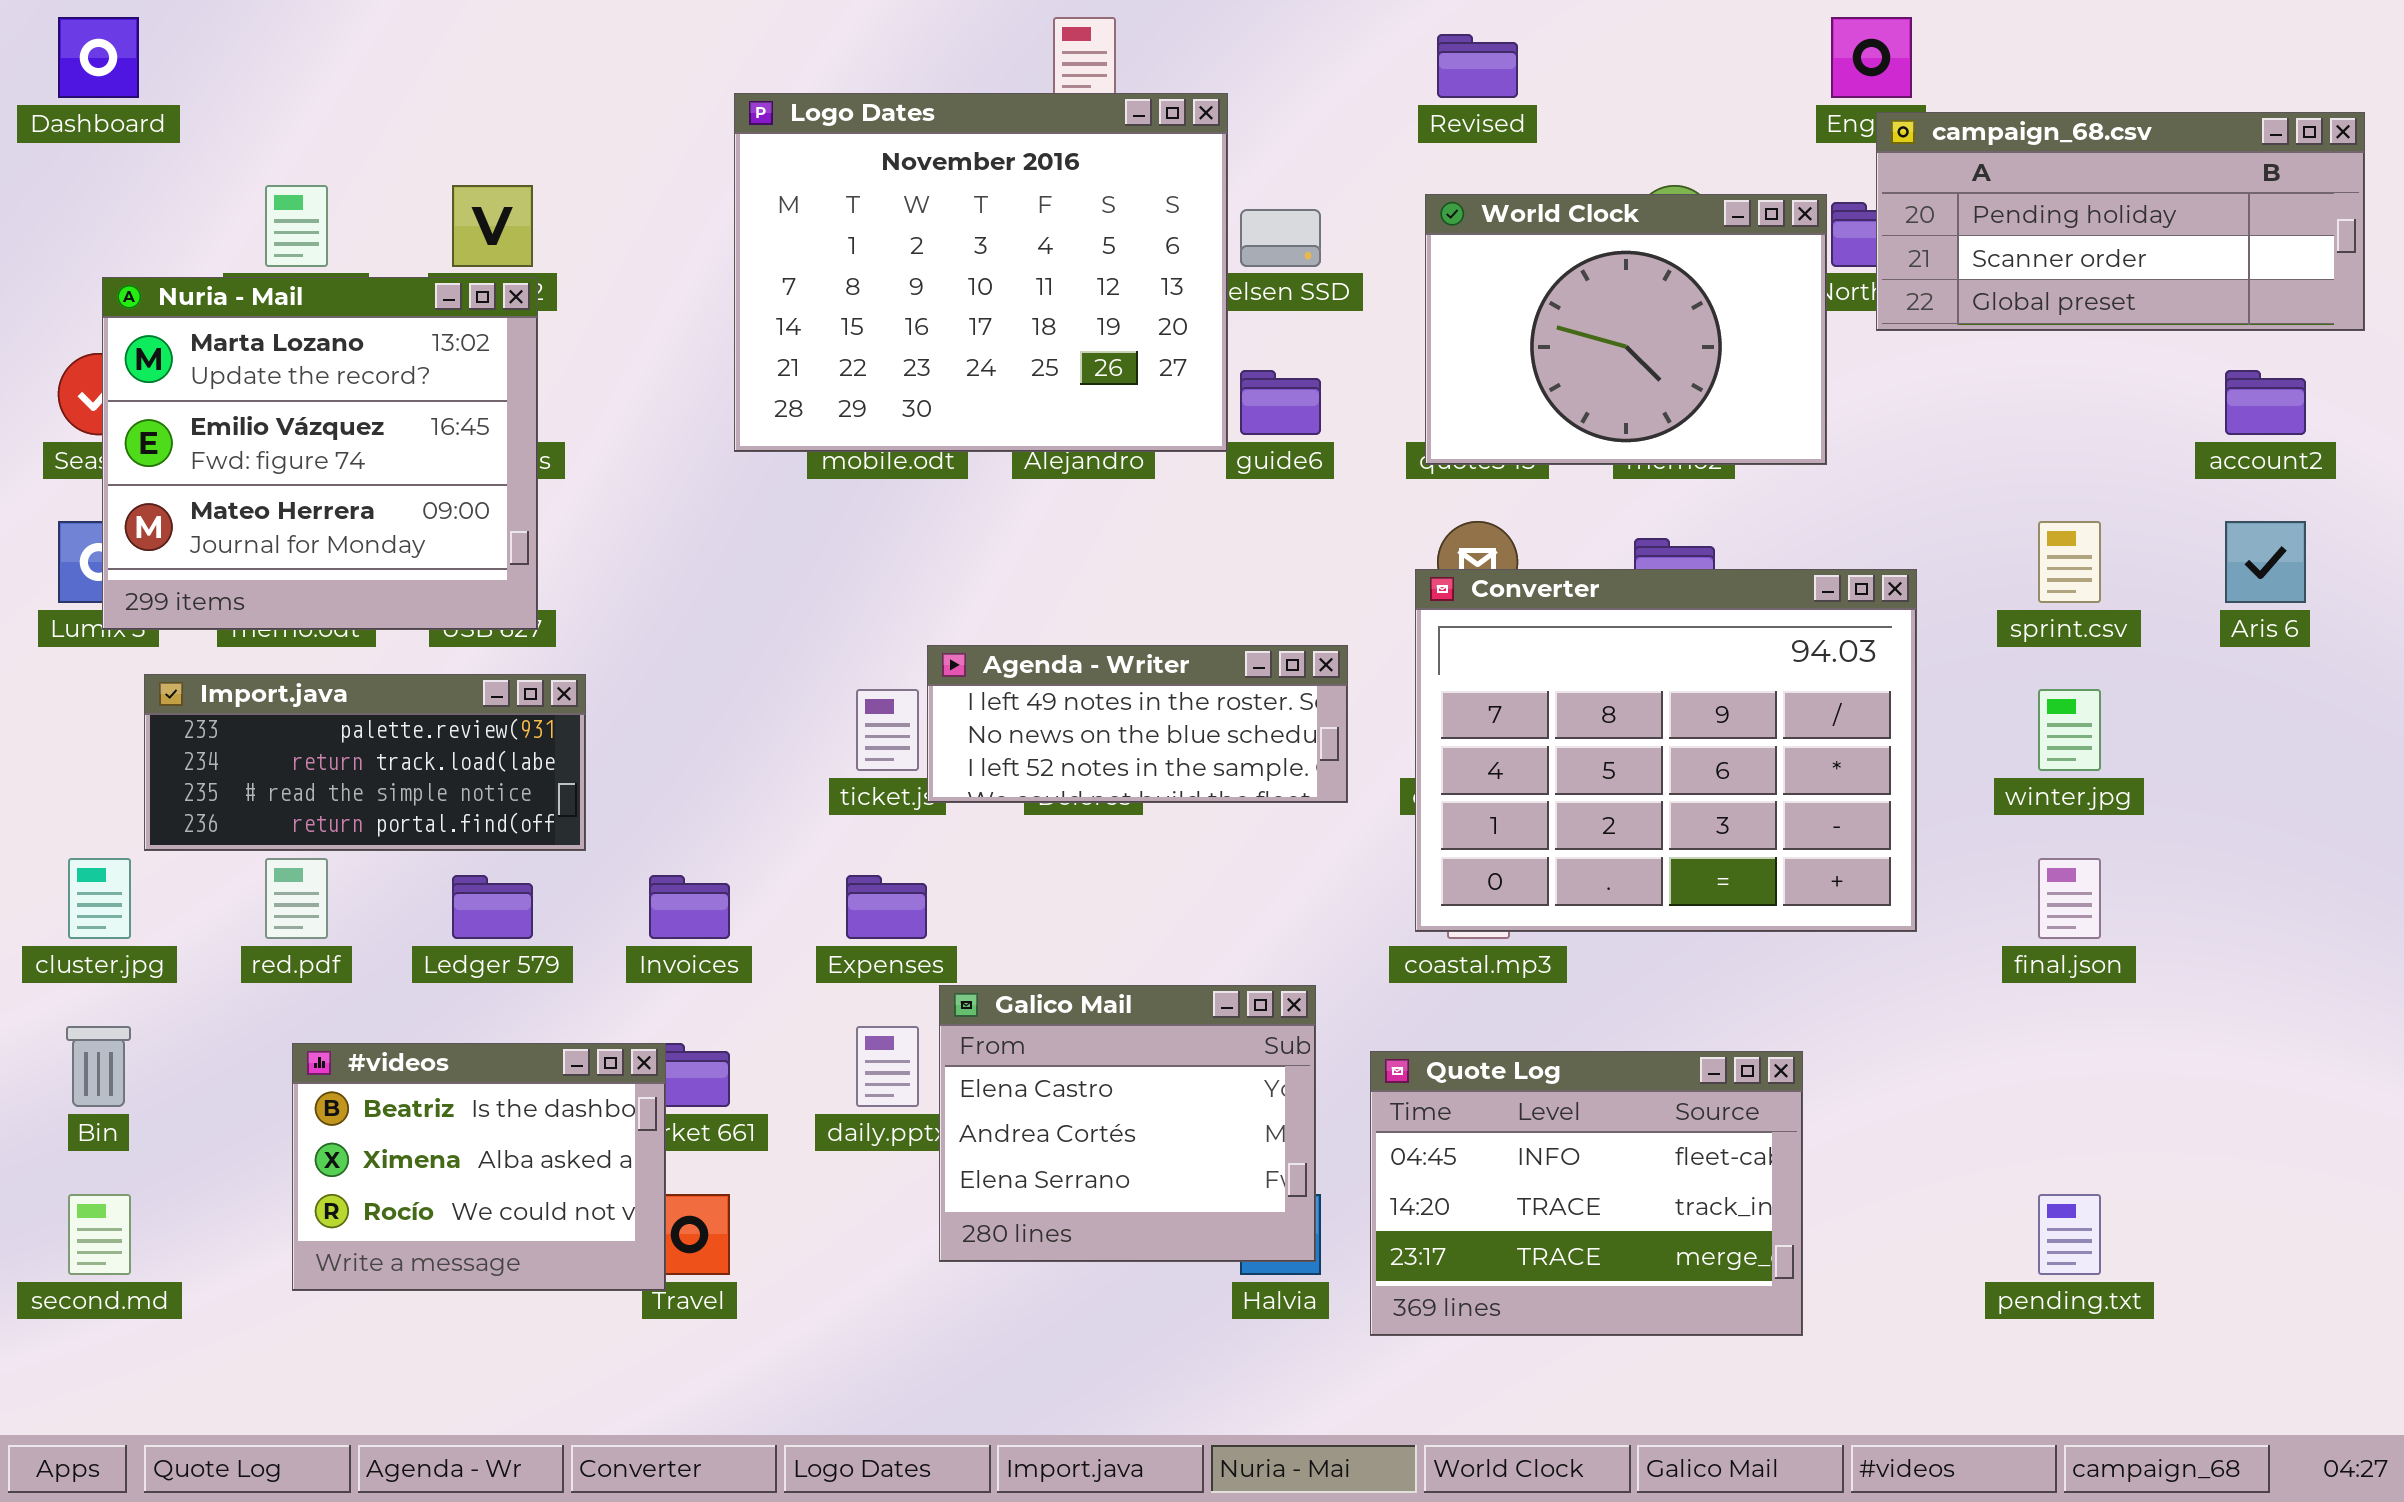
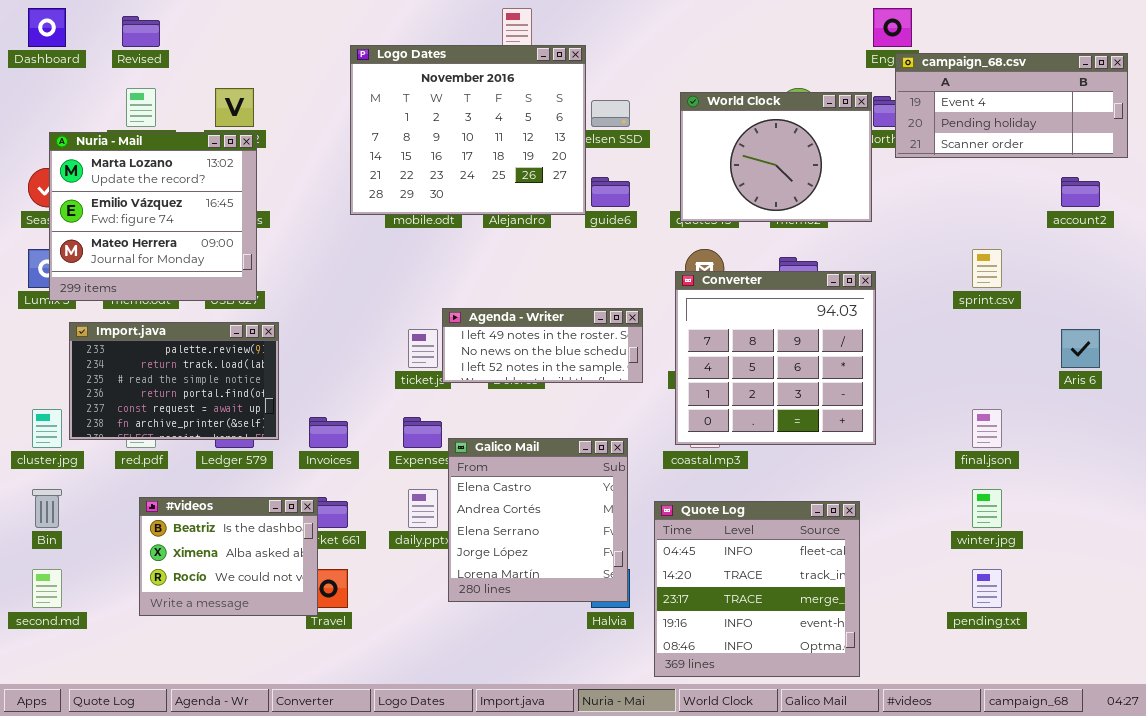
Revised: [1437,34,1518,98] -> [122,16,160,47], moved
campaign_68.csv: [1876,112,2365,331] -> [895,53,1128,158], scrolled up 1 row
Aris 6: [2225,521,2306,603] -> [1061,329,1100,368], moved
Converter: [1415,569,1917,932] -> [675,271,876,445], resized
Import.java: [144,674,586,851] -> [69,322,279,440], resized
winter.jpg: [2038,689,2101,771] -> [972,489,1002,528], moved
Galico Mail: [939,985,1316,1262] -> [448,438,628,602], resized
Quote Log: [1370,1051,1803,1336] -> [654,501,860,677], resized

